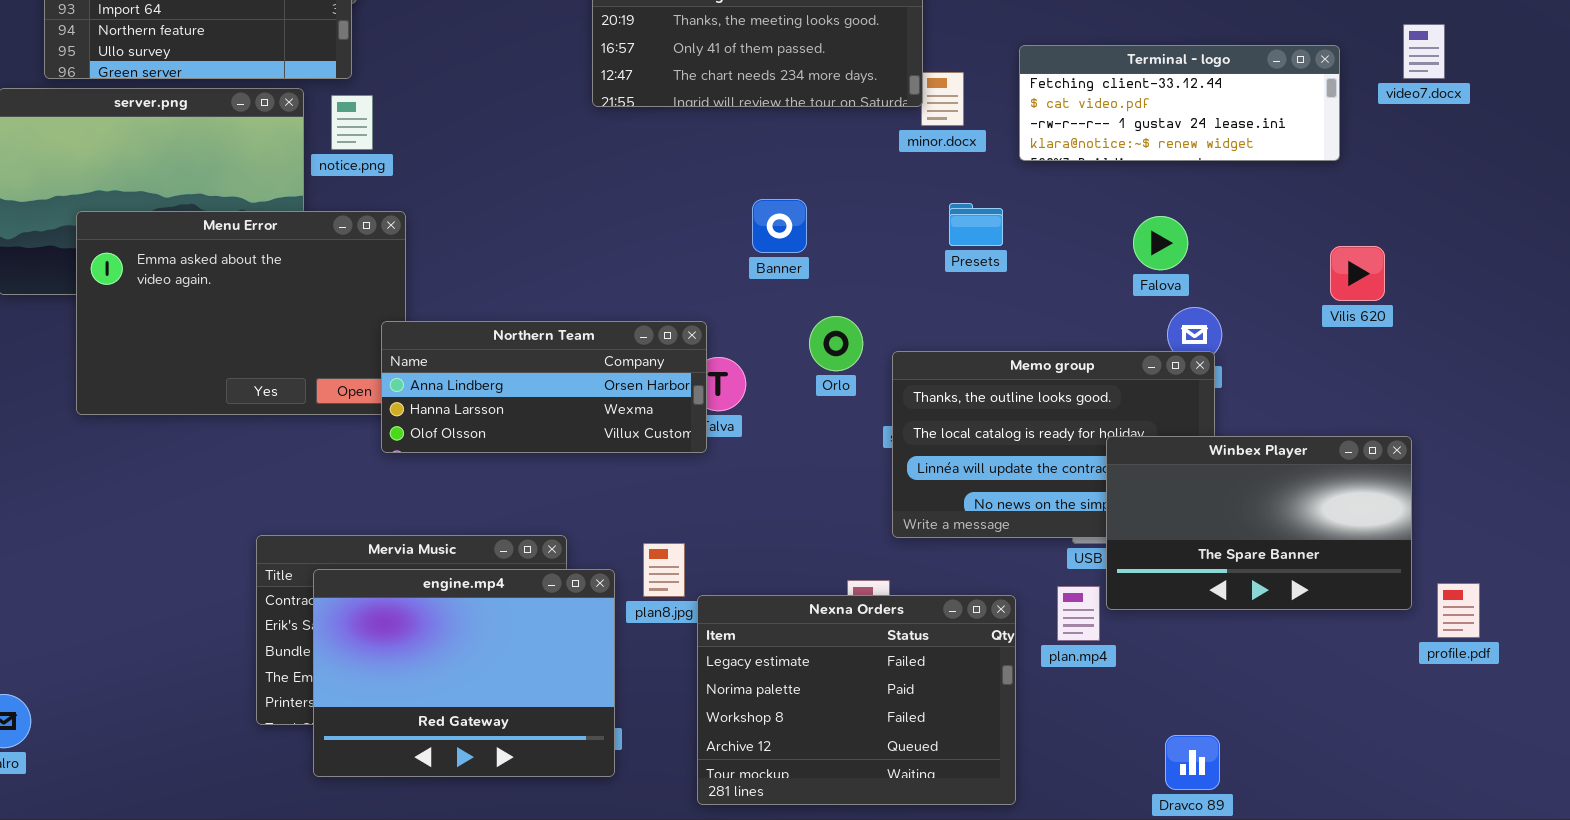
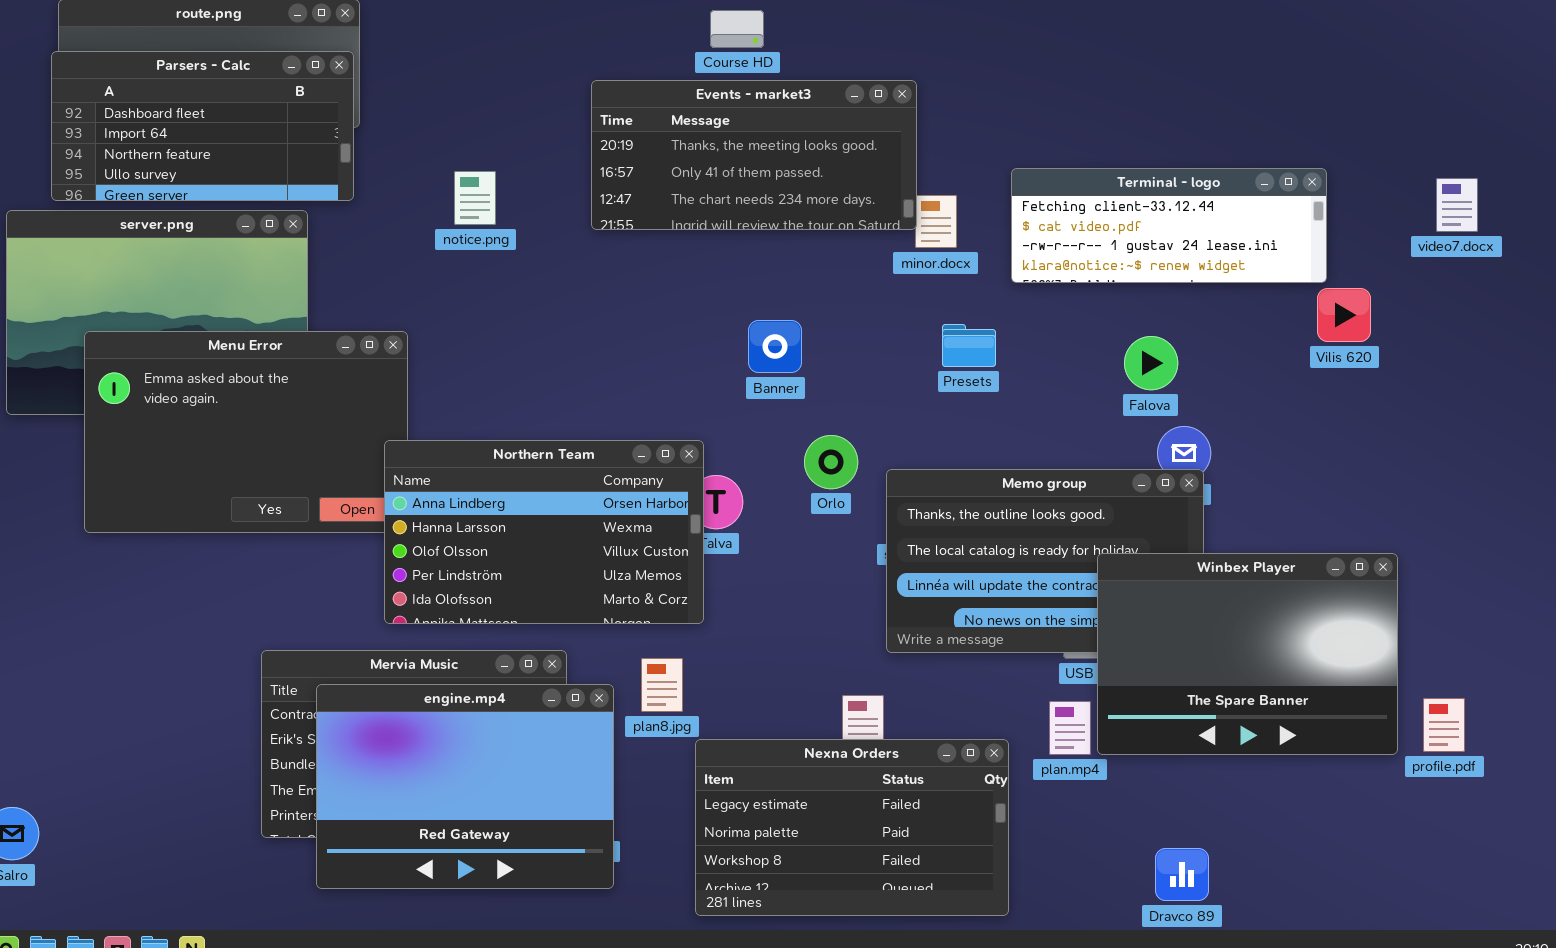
video7.docx: [1403,24,1445,79] -> [1436,178,1478,232], moved
notice.png: [331,95,373,150] -> [454,171,496,225], moved
Vilis 620: [1330,246,1385,301] -> [1317,288,1371,342], moved
Northern Team: [381,321,707,453] -> [384,440,704,624], resized
Winbex Player: [1106,436,1412,610] -> [1097,553,1398,755], resized
Nexna Orders: [697,595,1016,805] -> [695,739,1009,916], resized

